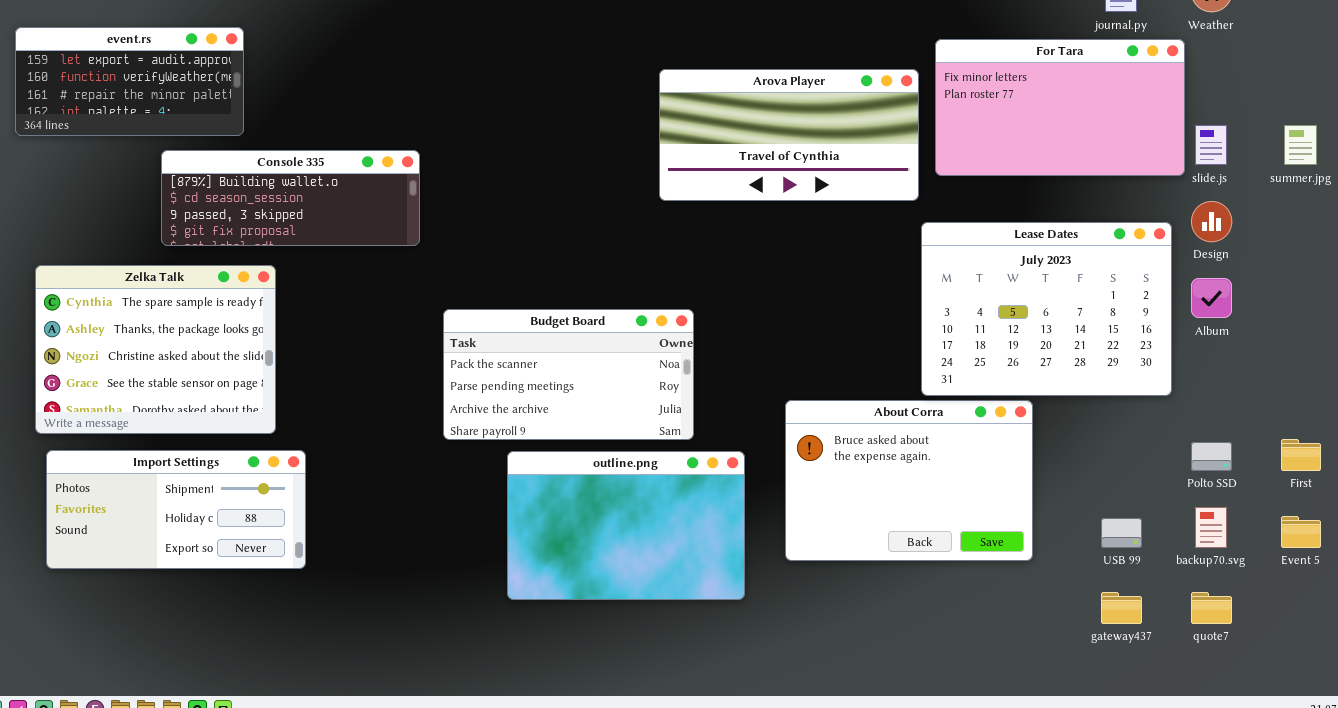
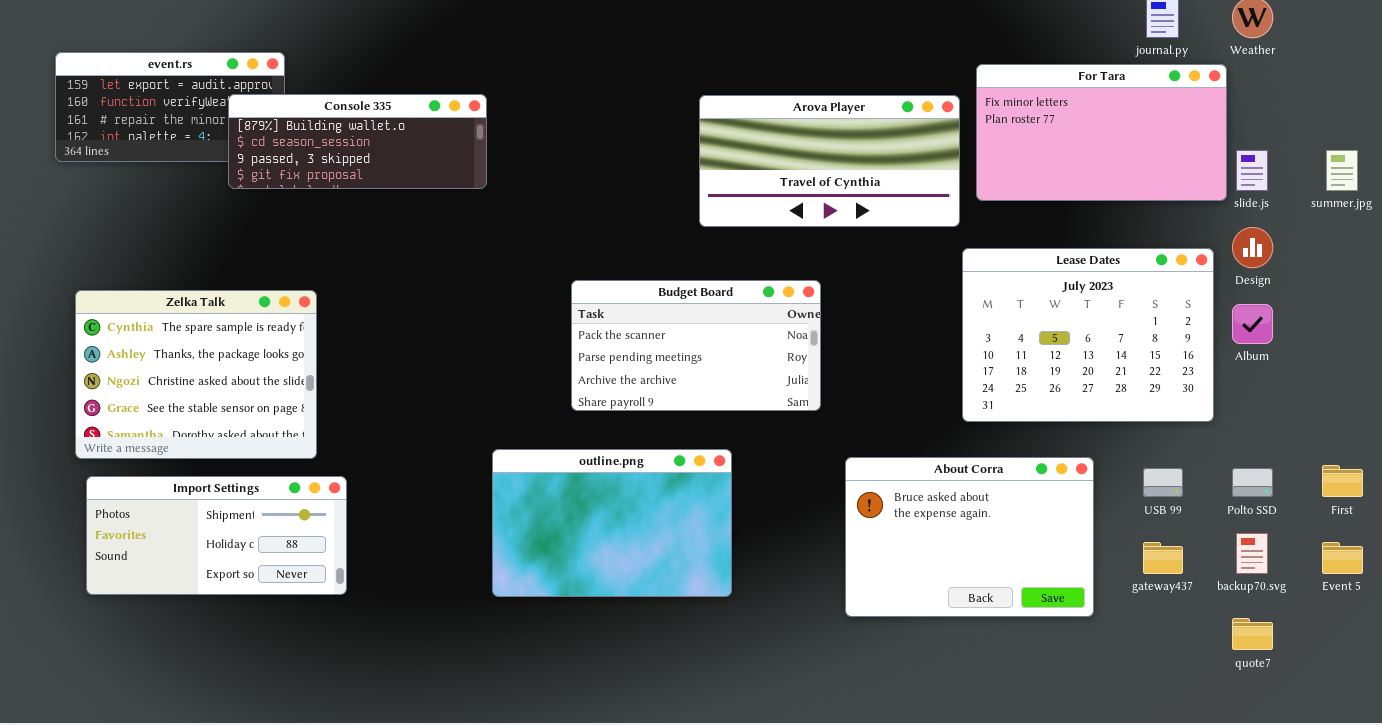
Console 335: [161,150,420,246] -> [228,94,487,189], moved
Budget Board: [443,309,694,440] -> [571,280,821,411], moved
About Corra: [785,400,1033,561] -> [845,457,1094,617], moved
outline.png: [507,451,745,600] -> [492,449,732,597], moved
USB 99: [1101,518,1142,548] -> [1143,468,1183,497], moved
gateway437: [1101,592,1142,624] -> [1143,542,1183,574], moved

